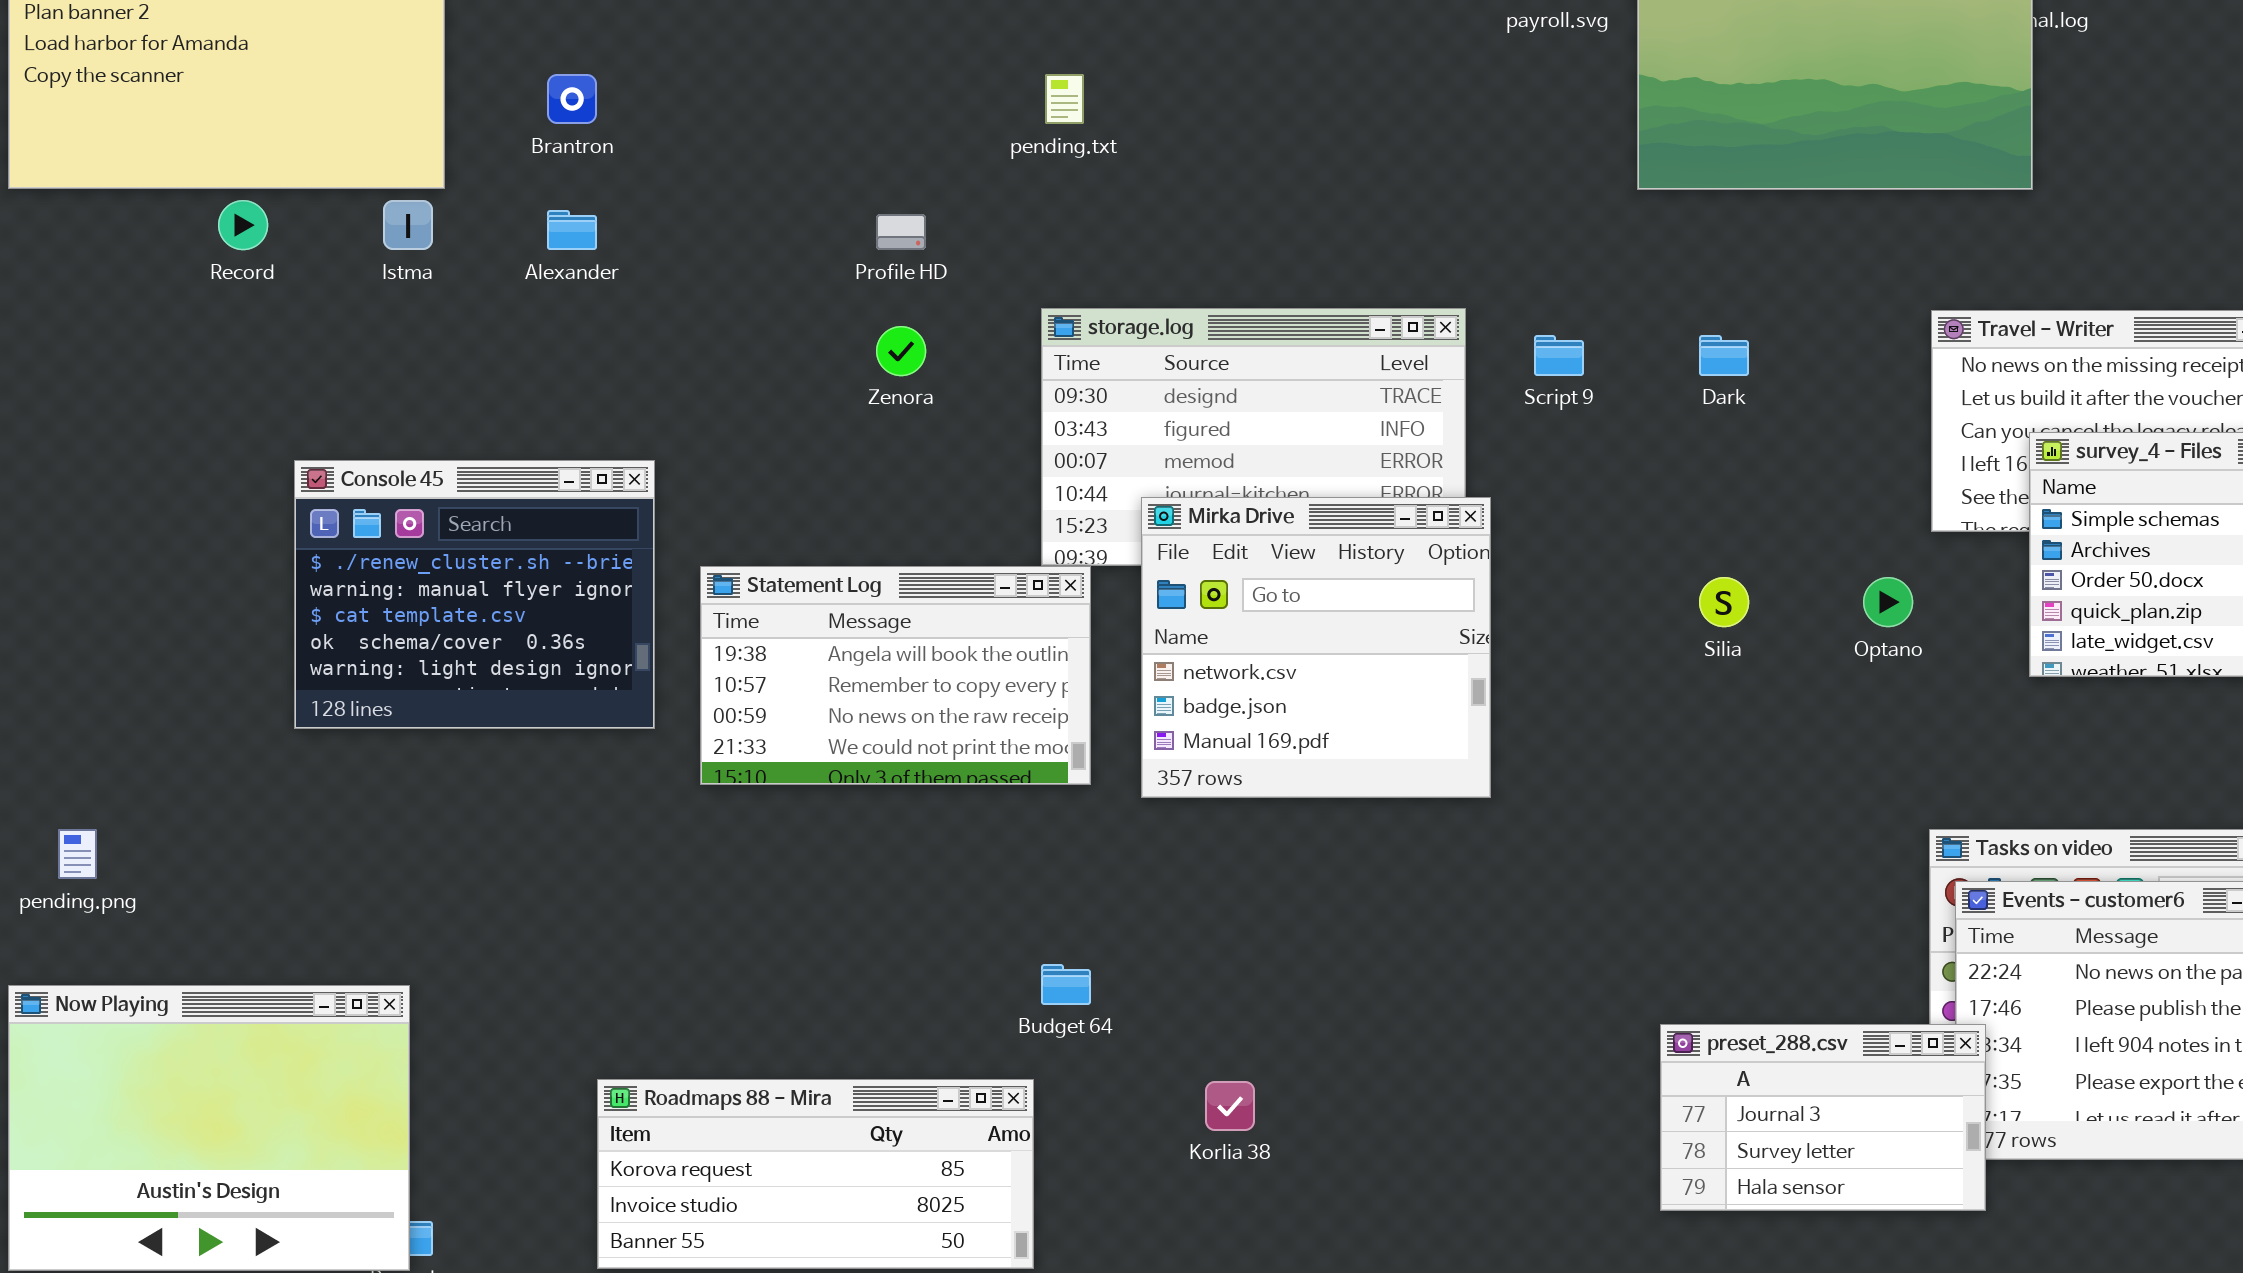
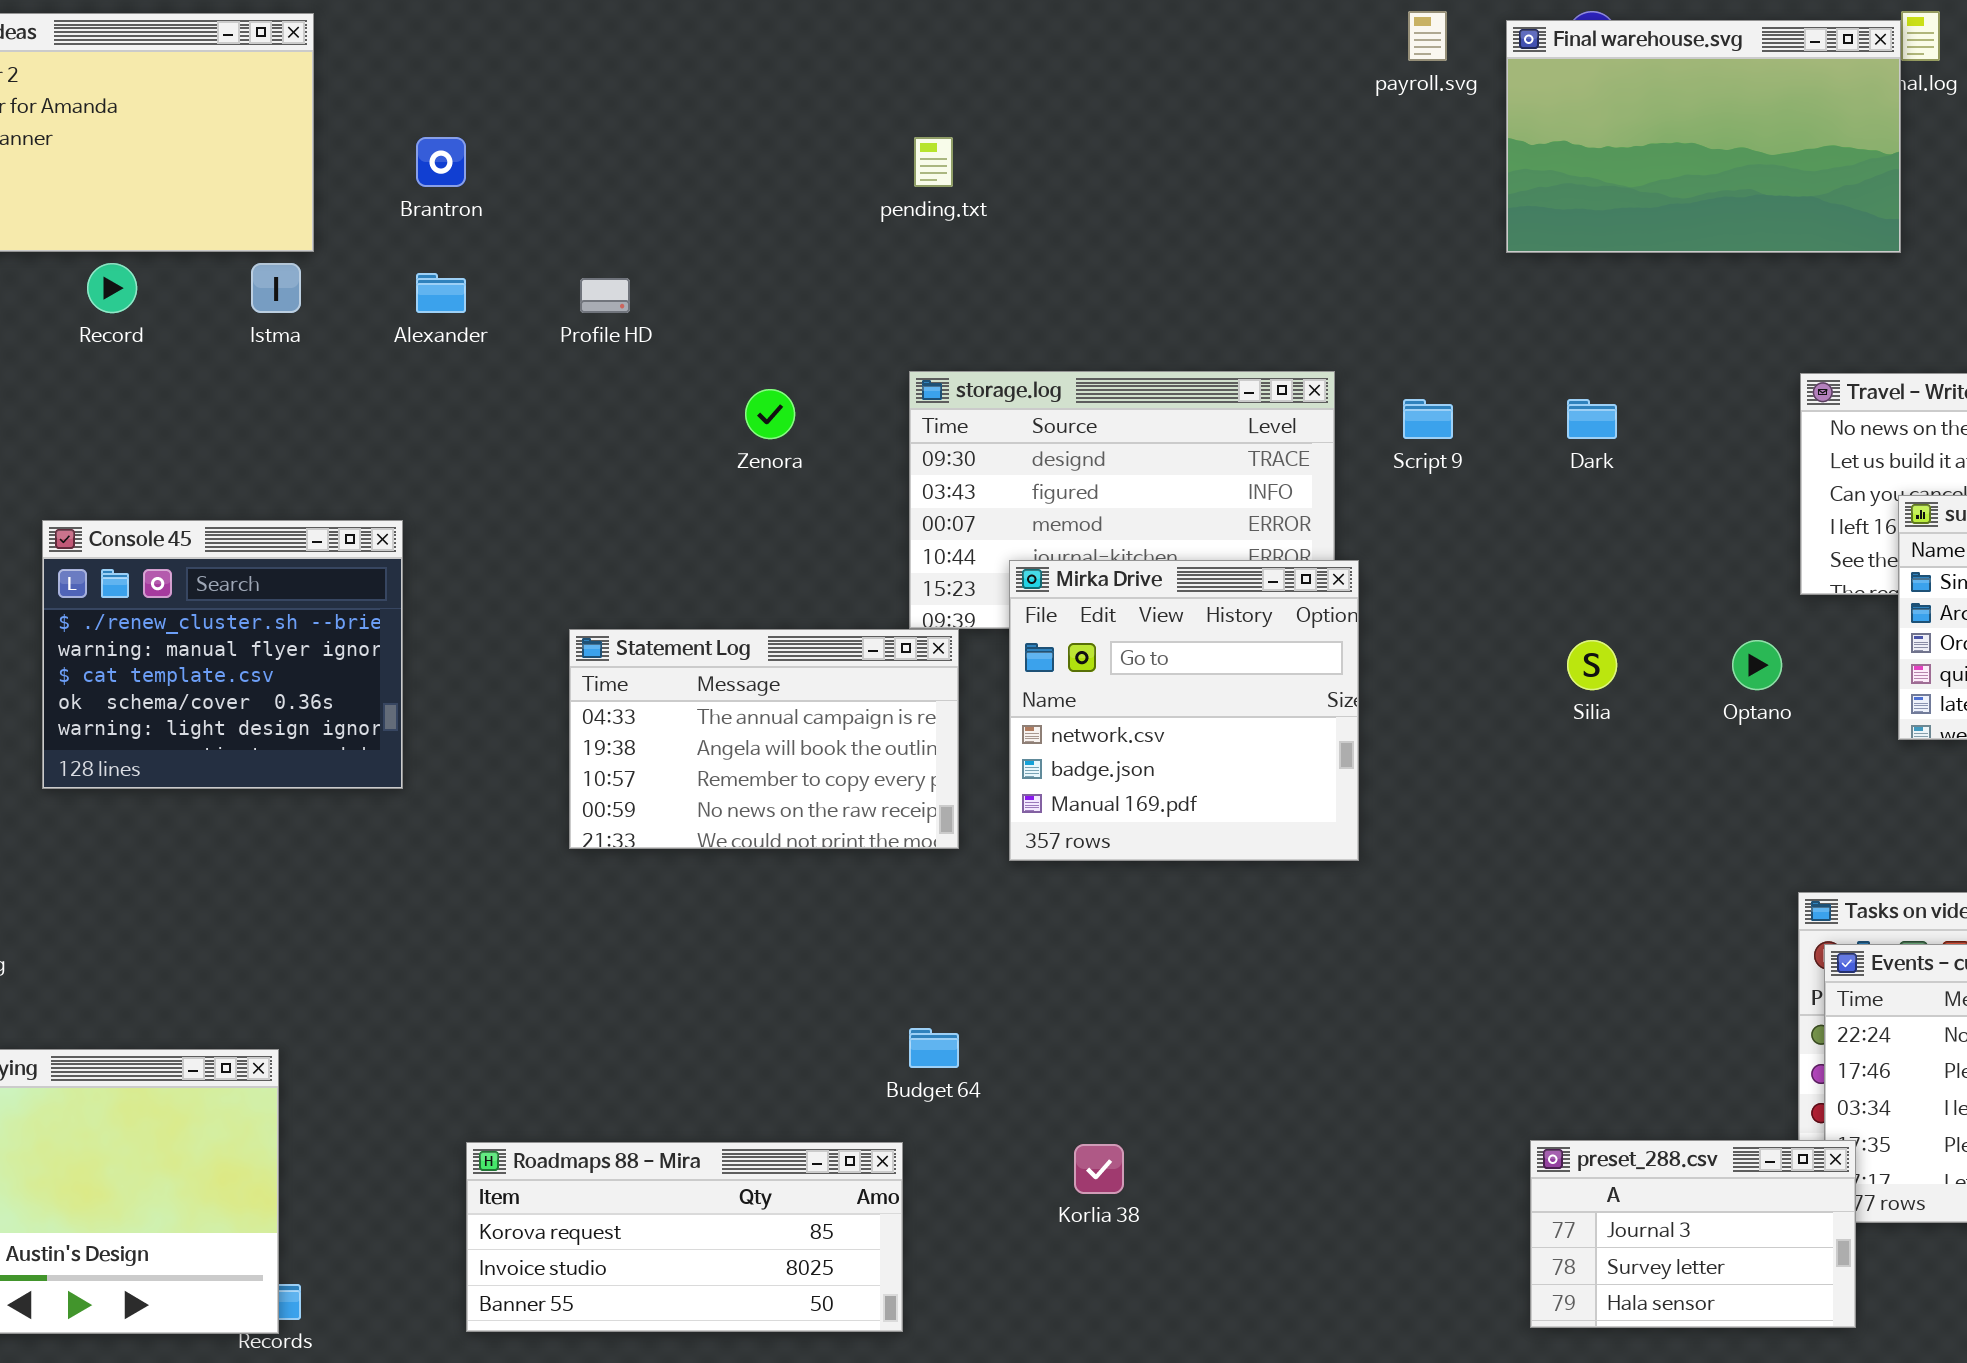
Profile HD: [876,214,926,250] -> [580,278,630,313], moved
Console 45: [294,460,655,729] -> [42,520,403,789], moved
Statement Log: [700,566,1091,785] -> [569,629,959,849], scrolled up 1 row
preset_288.csv: [1660,1024,1986,1211] -> [1530,1140,1856,1328], moved

